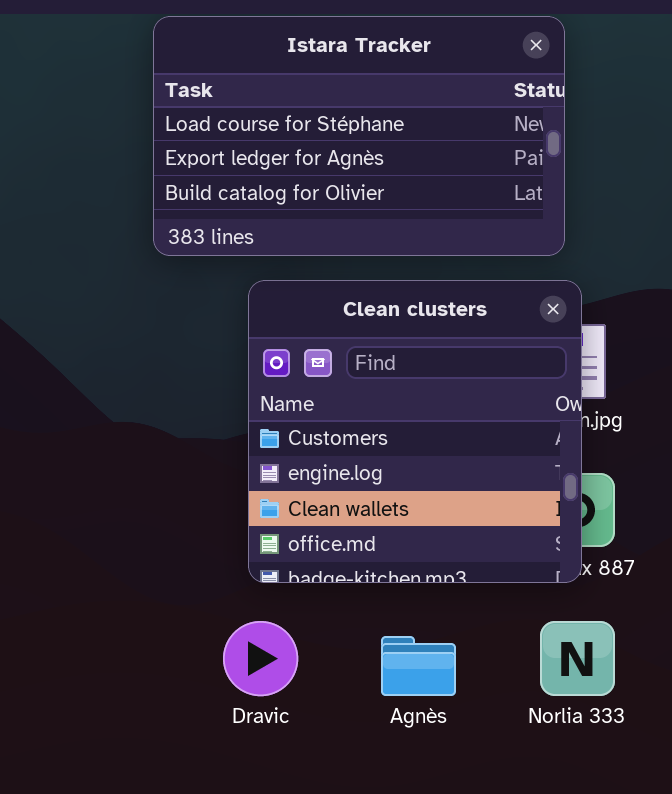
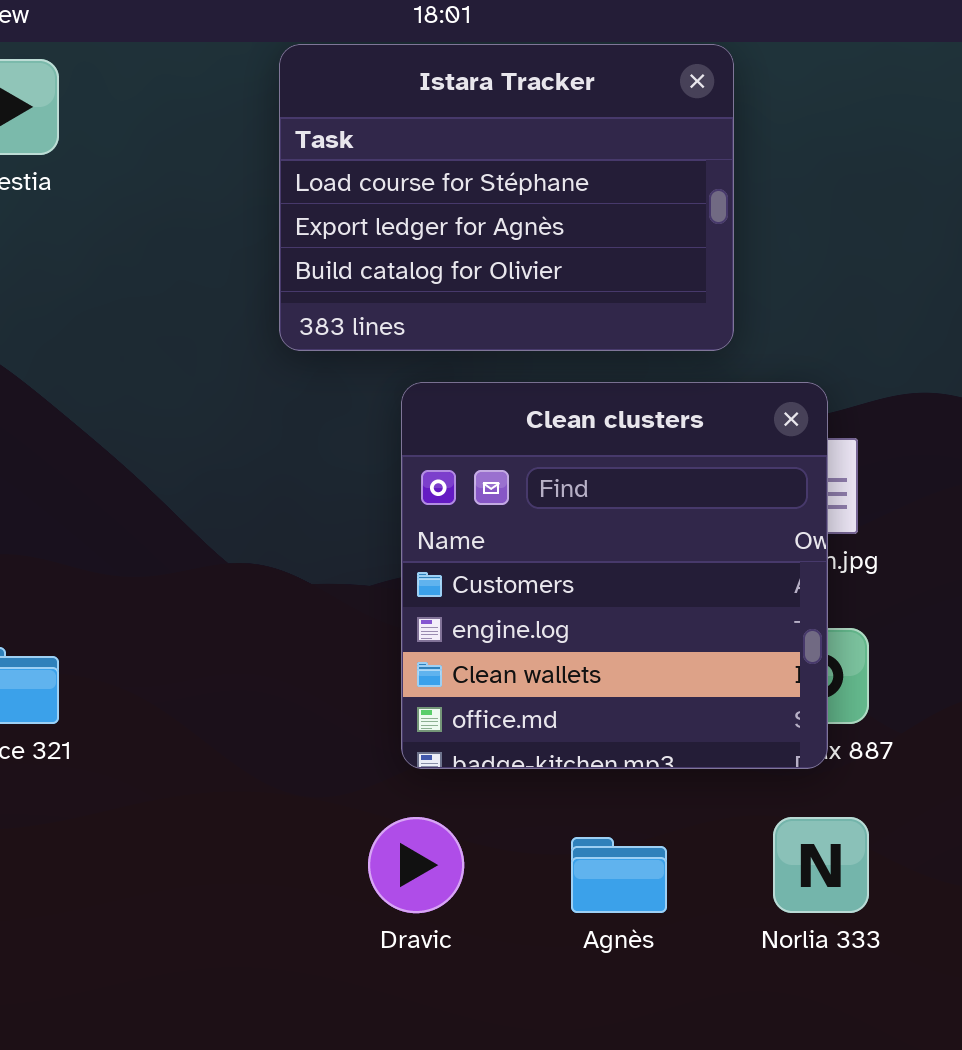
Istara Tracker: [153,16,565,256] -> [279,44,734,351], resized

